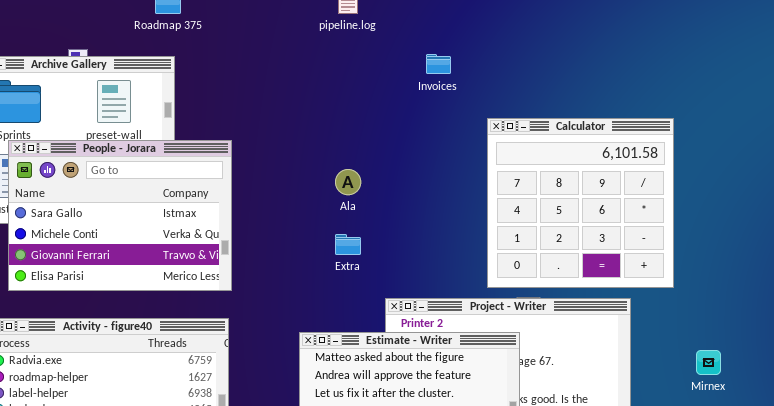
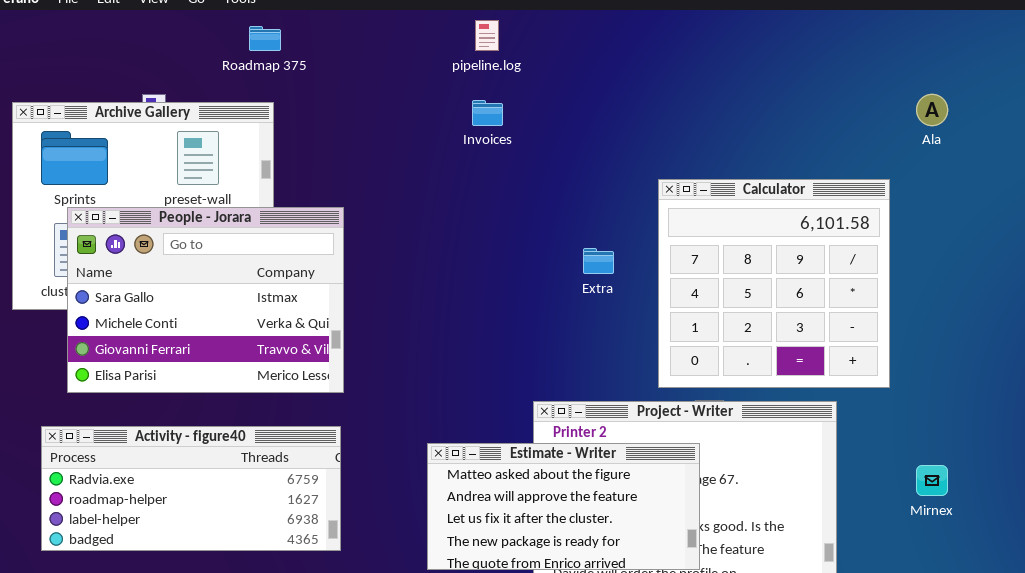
Invoices: [426,54,451,74] -> [472,100,503,126], moved
Ala: [335,169,361,195] -> [916,94,948,126], moved
Extra: [335,234,361,255] -> [583,248,614,274], moved

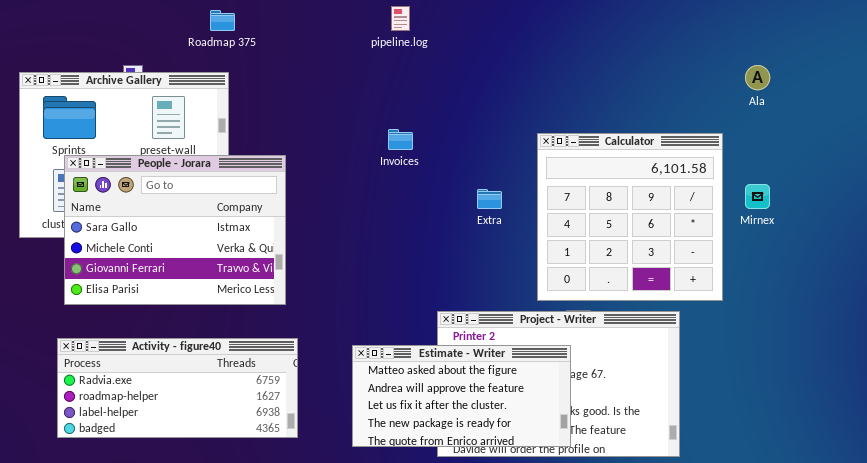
Invoices: [472,100,503,126] -> [388,129,413,150], moved
Activity - figure40: [41,426,341,551] -> [57,338,298,438], moved
Mirnex: [916,465,948,496] -> [745,184,770,209], moved

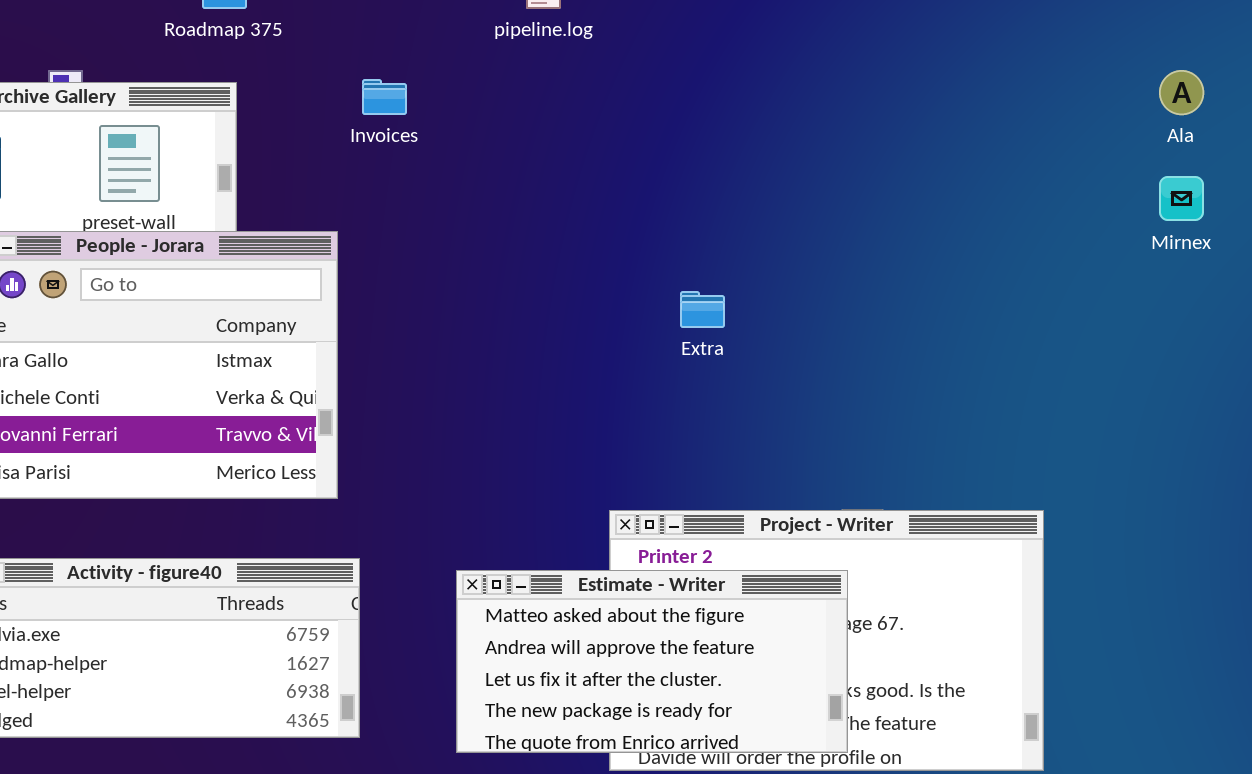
Invoices: [388,129,413,150] -> [362,79,407,115], moved
Calculator: [537,133,723,301] -> none, closed
Mirnex: [745,184,770,209] -> [1159,176,1204,221], moved

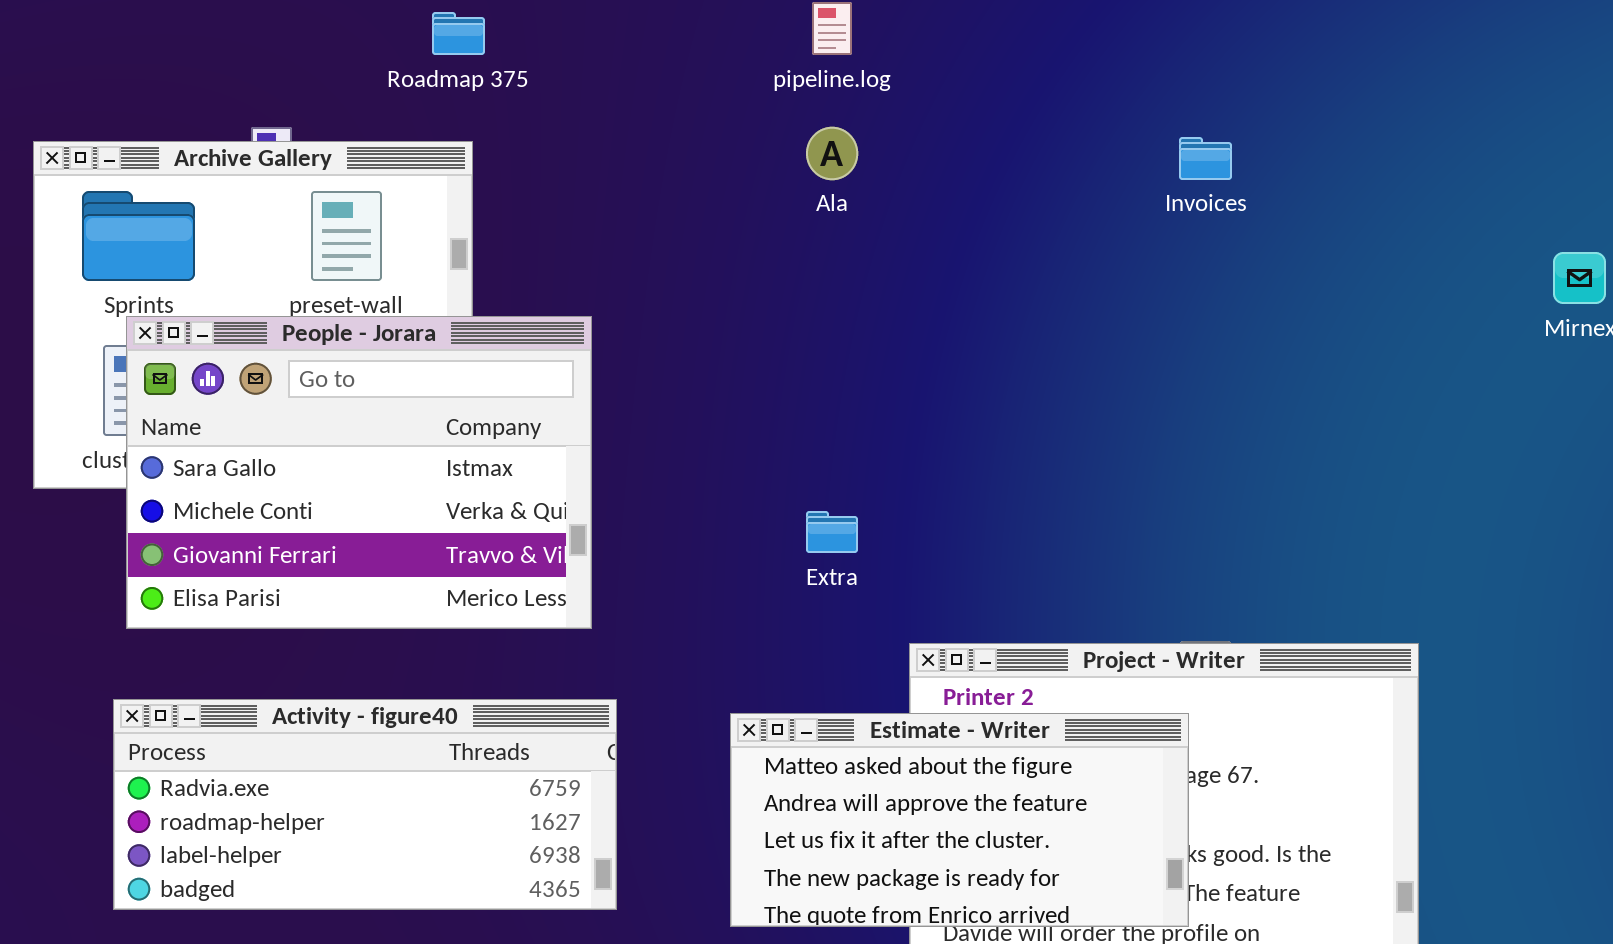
Ala: [1159,70,1204,115] -> [806,127,858,180], moved
Invoices: [362,79,407,115] -> [1179,137,1232,180], moved
Extra: [680,291,725,328] -> [806,511,858,553], moved

